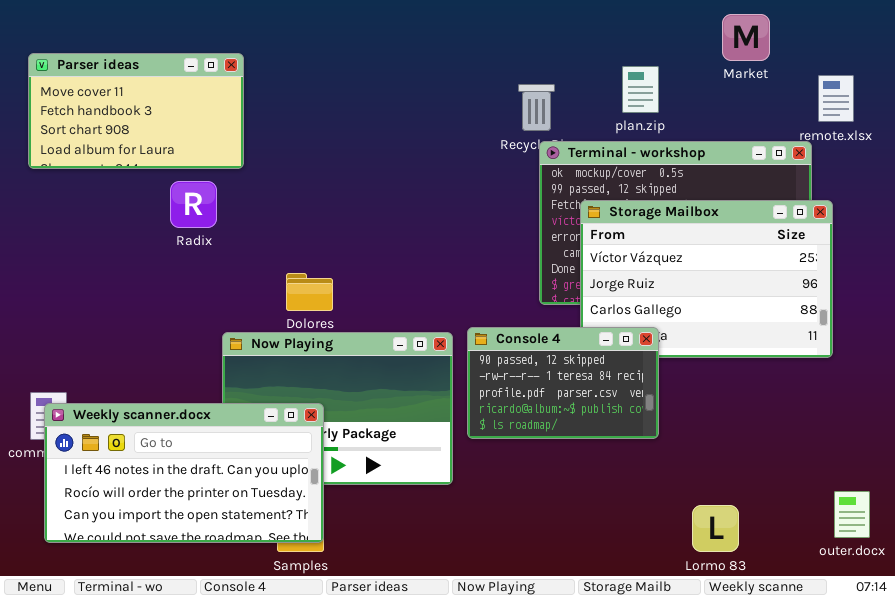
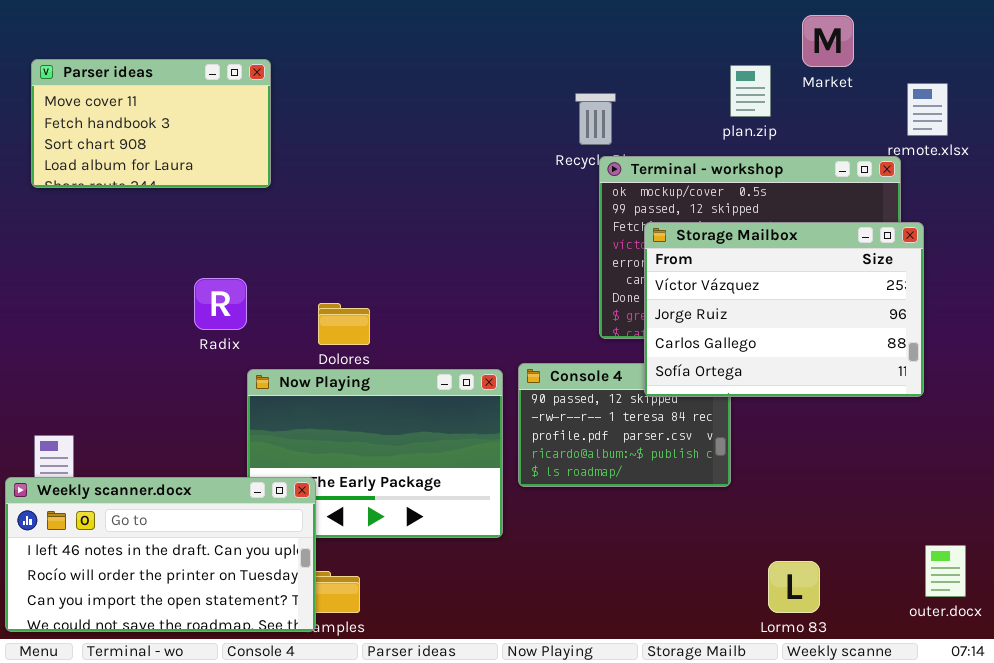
plan.zip: [622,66,659,113] -> [730,65,771,117], moved
Radix: [170,181,217,228] -> [194,278,247,330], moved
Storage Mailbox: [580,200,833,358] -> [644,222,924,397], raised
Weekly scanner.docx: [44,403,324,543] -> [5,477,316,632], moved

